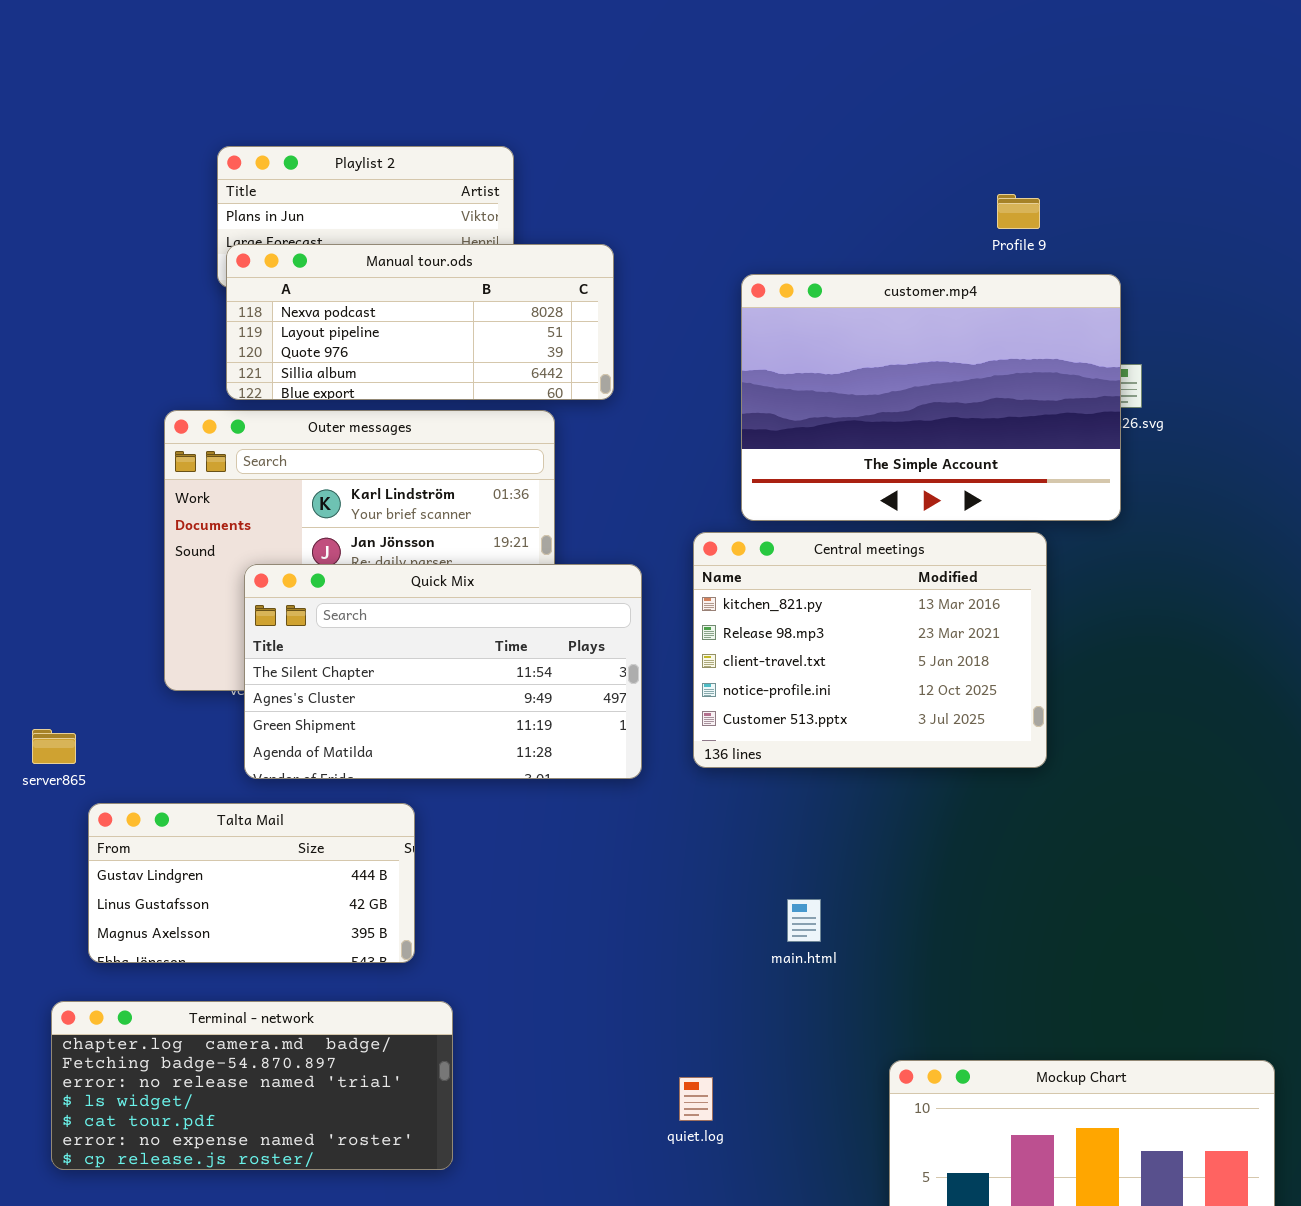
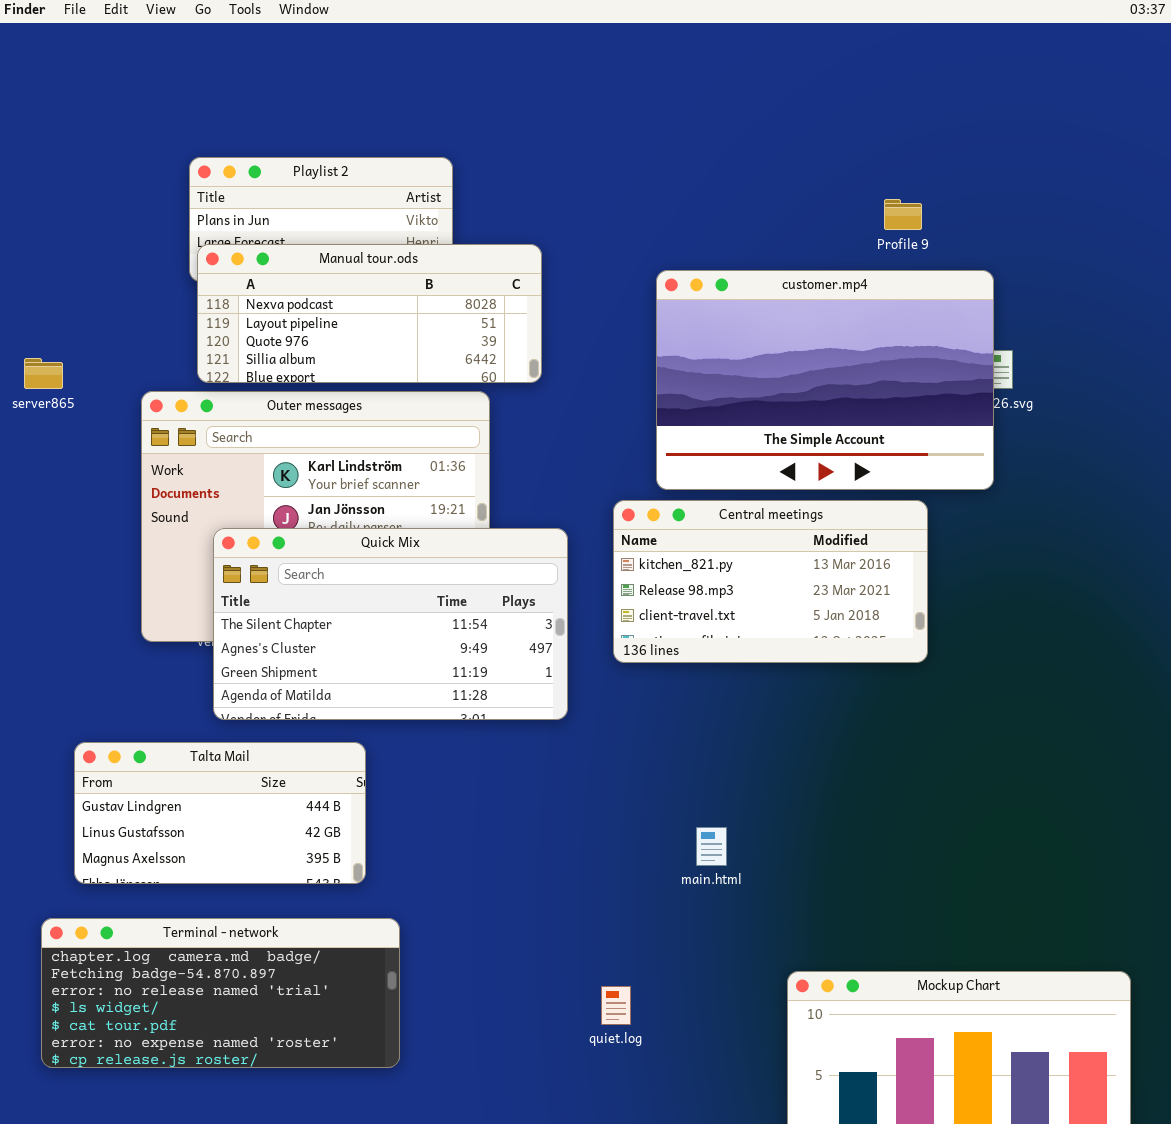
Central meetings: [693,532,1047,768] -> [613,500,928,663], resized
server865: [32,729,76,764] -> [24,358,63,389], moved

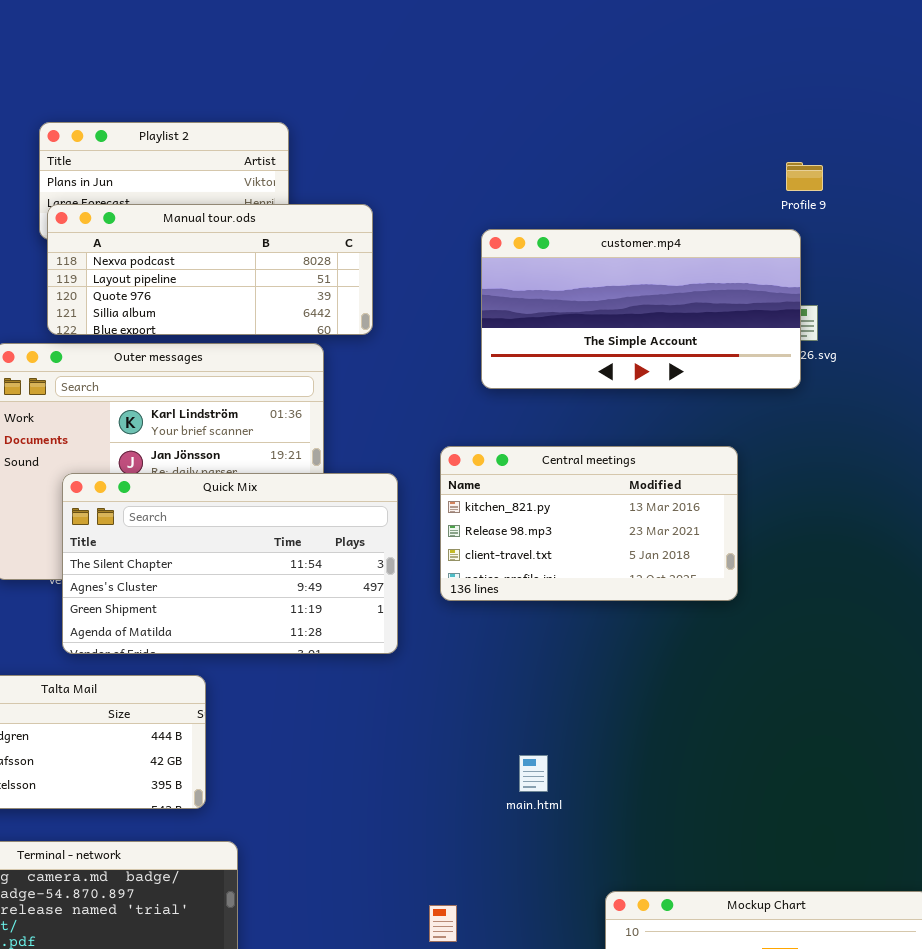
Profile 9: [884,199,922,230] -> [786,162,823,191], moved
customer.mp4: [656,270,994,490] -> [481,229,801,389], resized

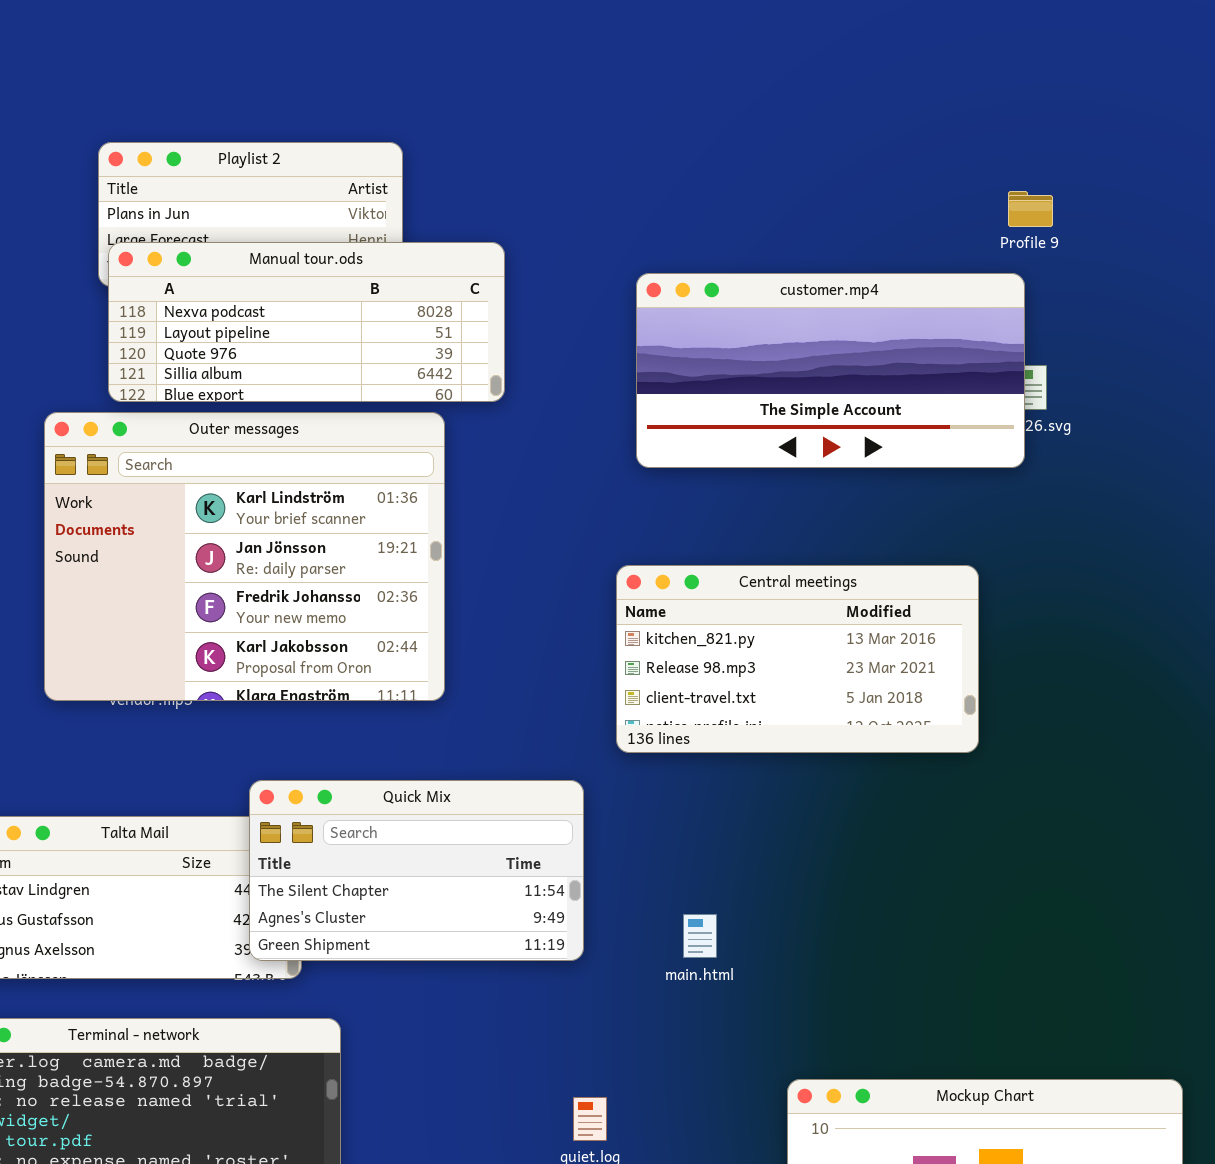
Central meetings: [440,446,738,601] -> [616,565,979,753], moved
Quick Mix: [62,473,398,654] -> [249,780,584,961], moved, resized

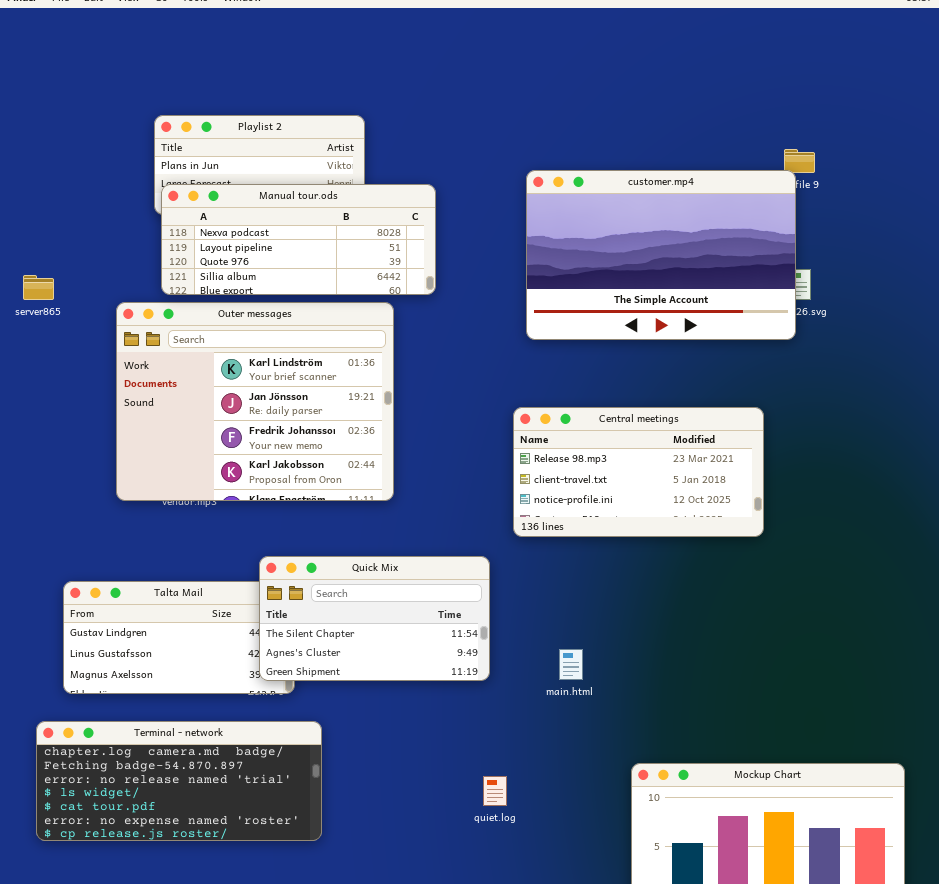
customer.mp4: [636,273,1025,468] -> [526,170,796,340], resized
Central meetings: [616,565,979,753] -> [513,407,764,537], scrolled down 1 row

